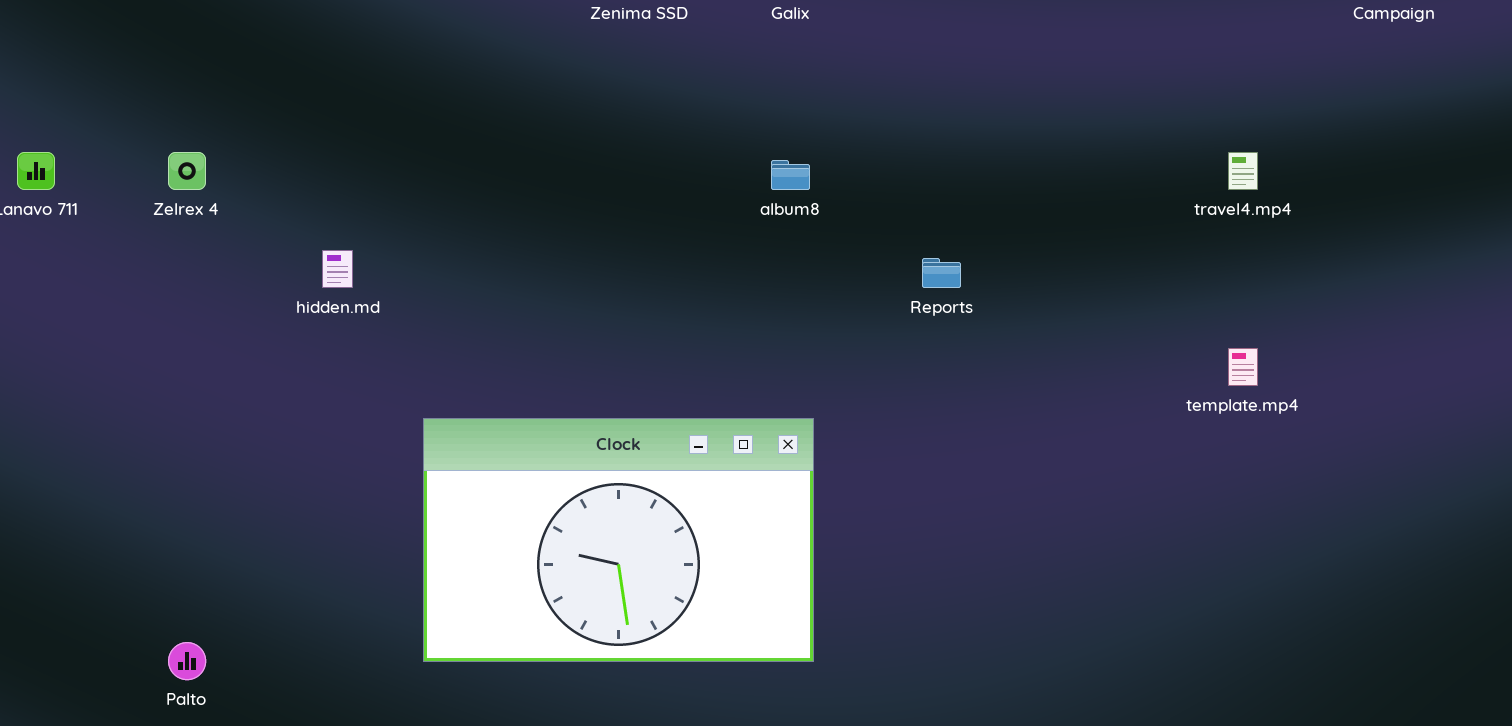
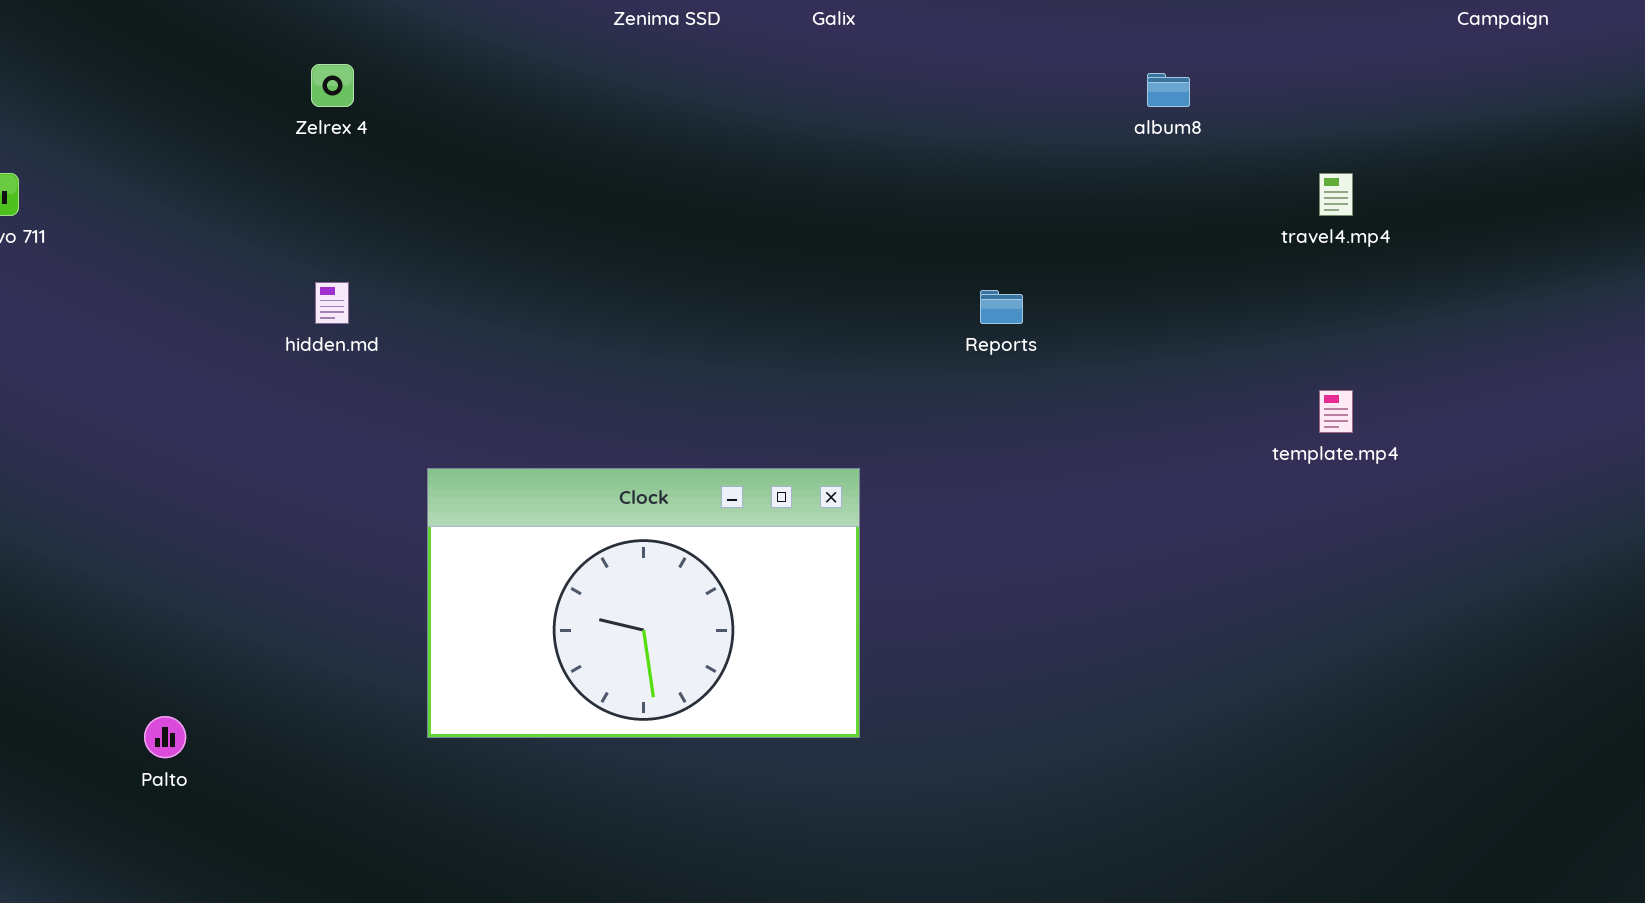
Zelrex 4: [168,152,206,190] -> [311,64,354,107], moved
album8: [771,160,810,190] -> [1147,73,1190,107], moved

